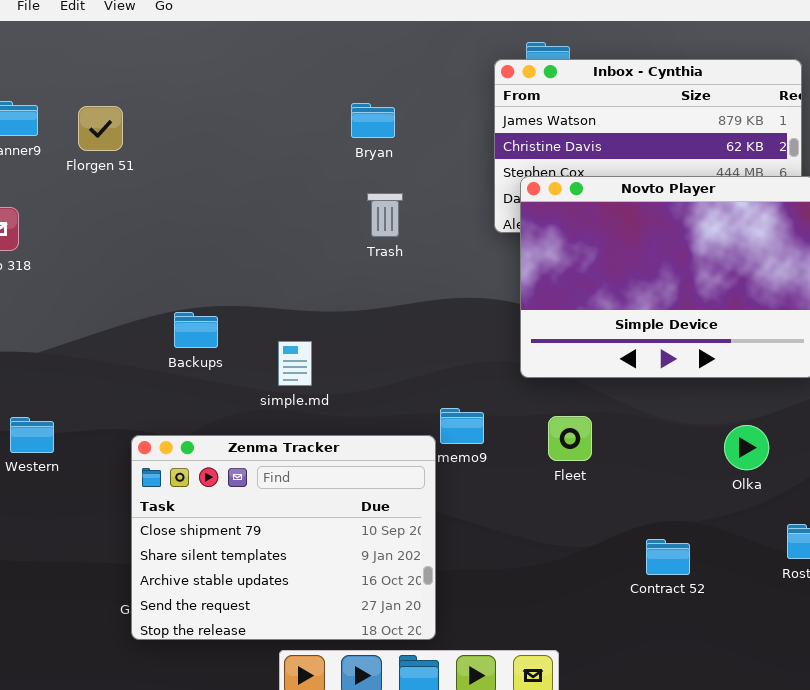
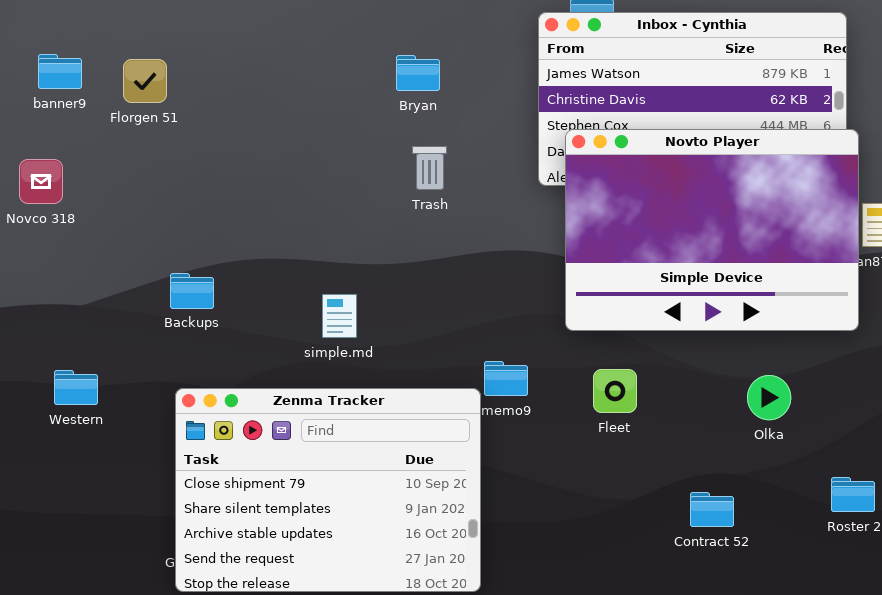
Backups: [174,312,218,348] -> [170,273,214,309], moved
Olka: [724,425,769,470] -> [747,375,791,420], moved

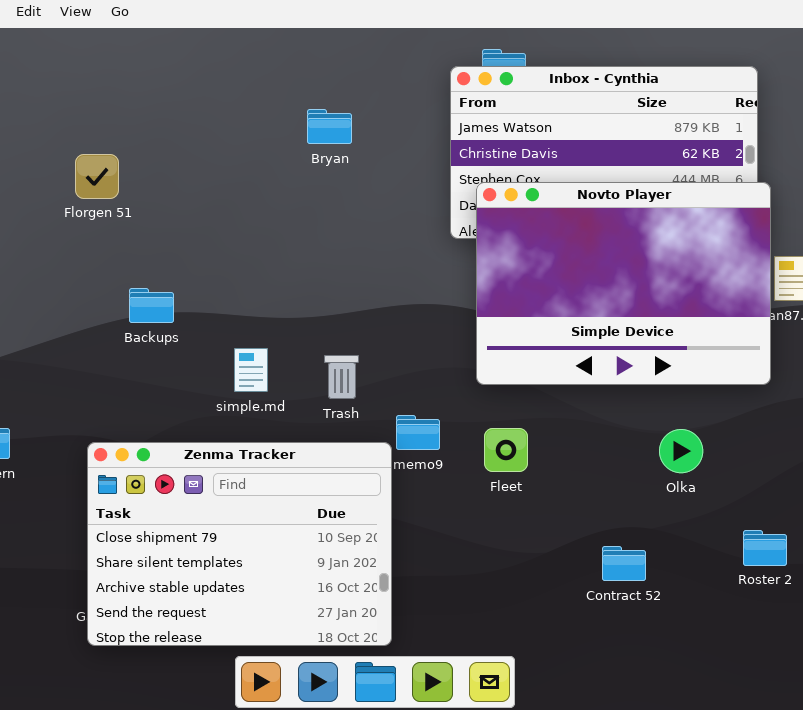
Florgen 51: [123,59,167,103] -> [75,154,119,199], moved
Trash: [412,146,447,190] -> [324,355,359,399], moved
Backups: [170,273,214,309] -> [129,288,174,323], moved
Fleet: [593,369,637,413] -> [484,428,528,472], moved

